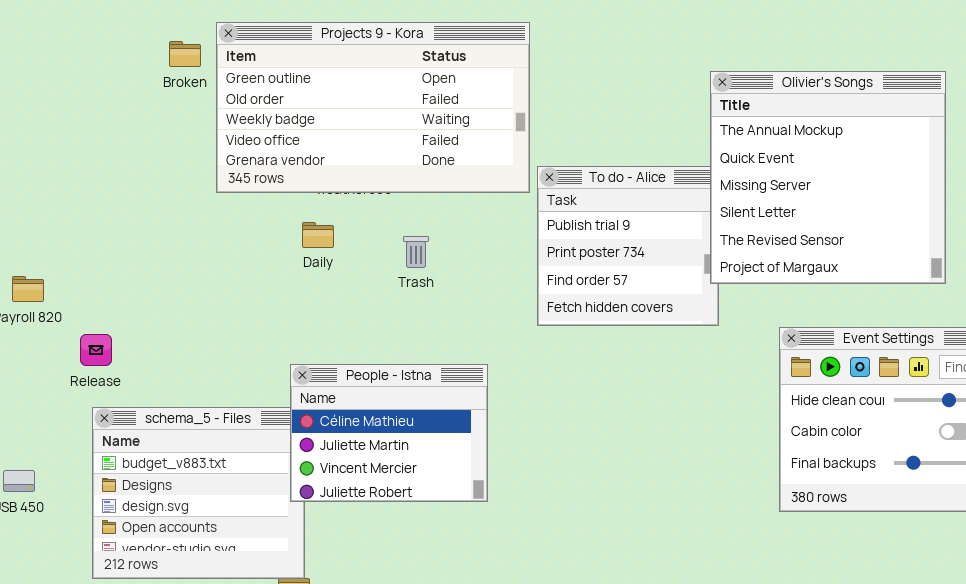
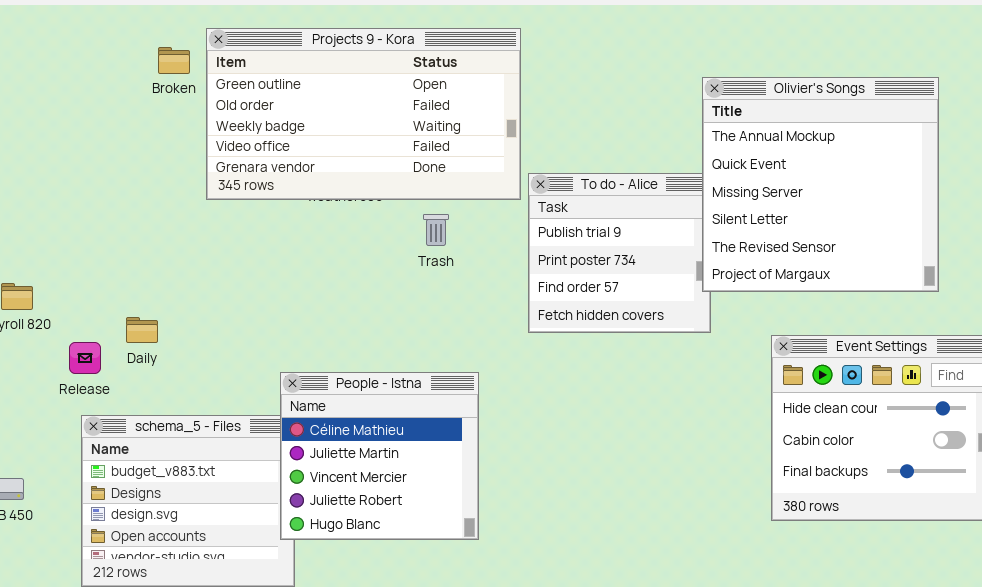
Daily: [302,222,334,248] -> [126,317,158,343], moved
Trash: [403,236,429,268] -> [423,214,449,246], moved
People - Istna: [290,364,488,502] -> [280,372,479,540], resized

